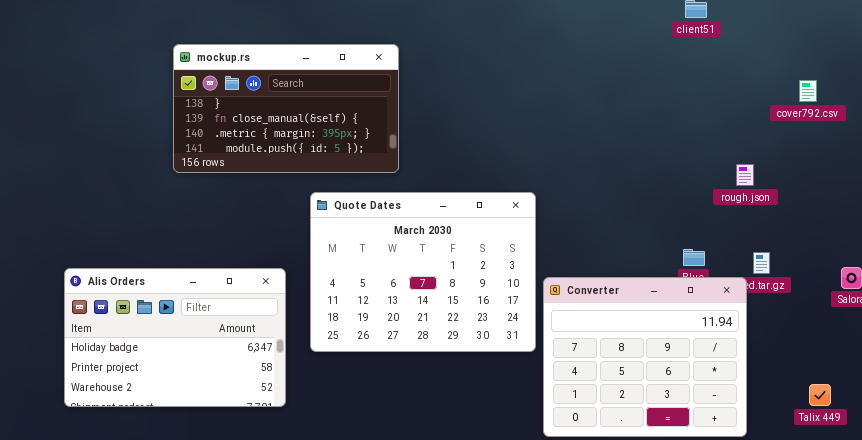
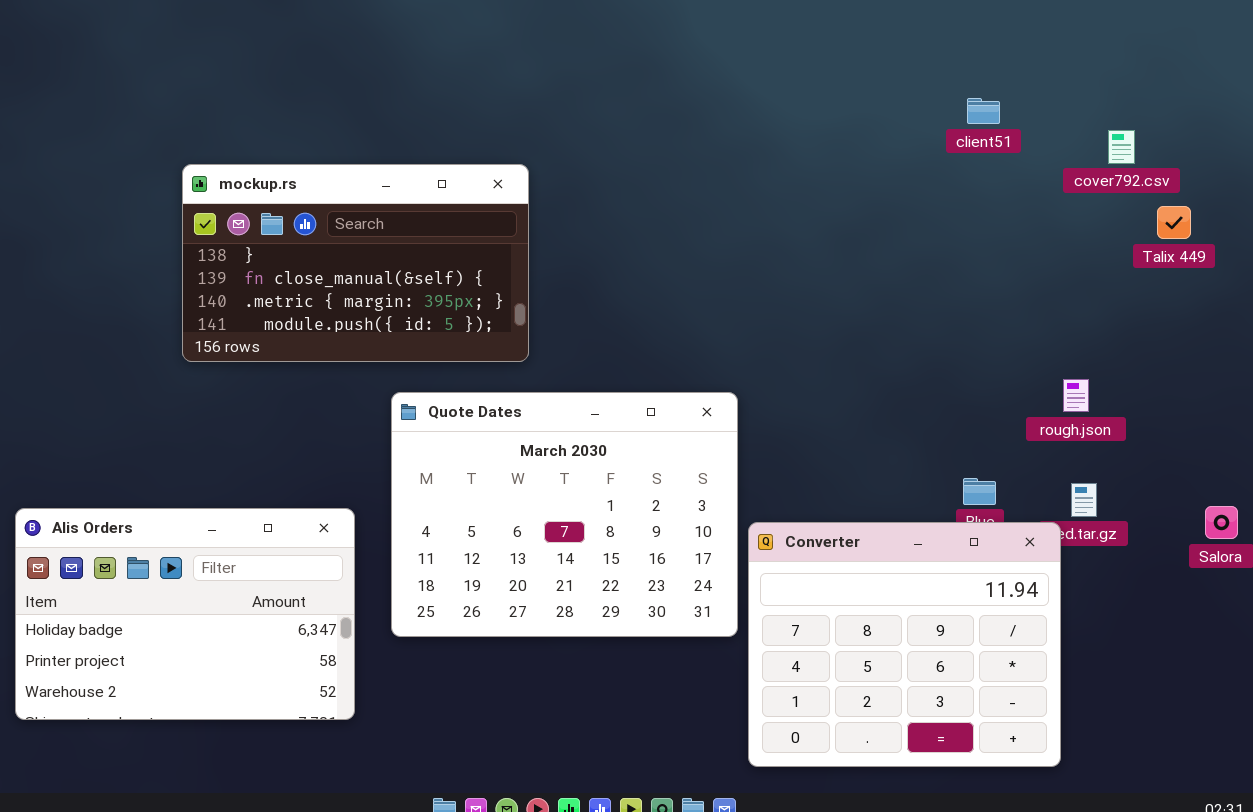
cover792.csv: [799,80,817,102] -> [1108,130,1135,164], moved
rough.json: [736,164,754,186] -> [1063,379,1089,412], moved
Talix 449: [809,384,831,406] -> [1157,206,1191,239], moved

